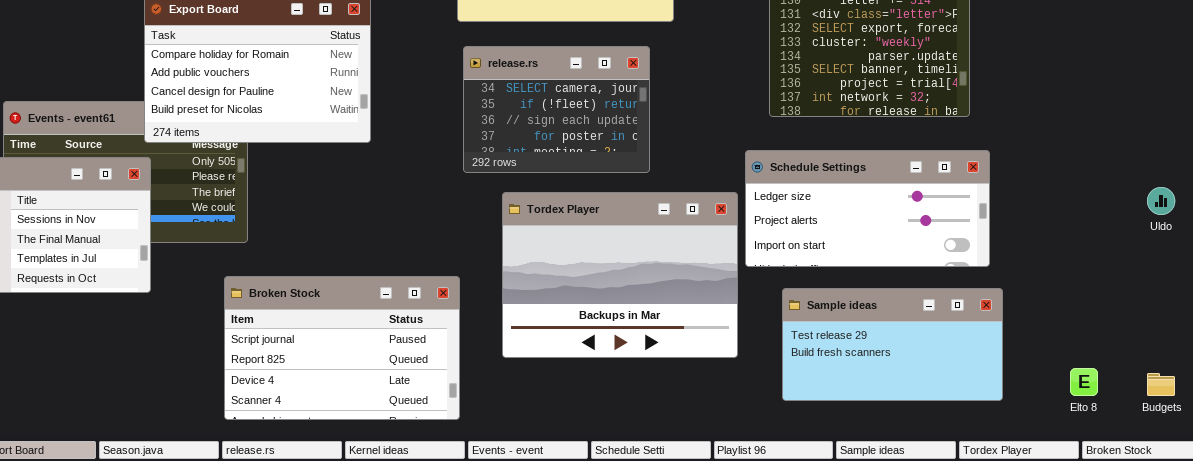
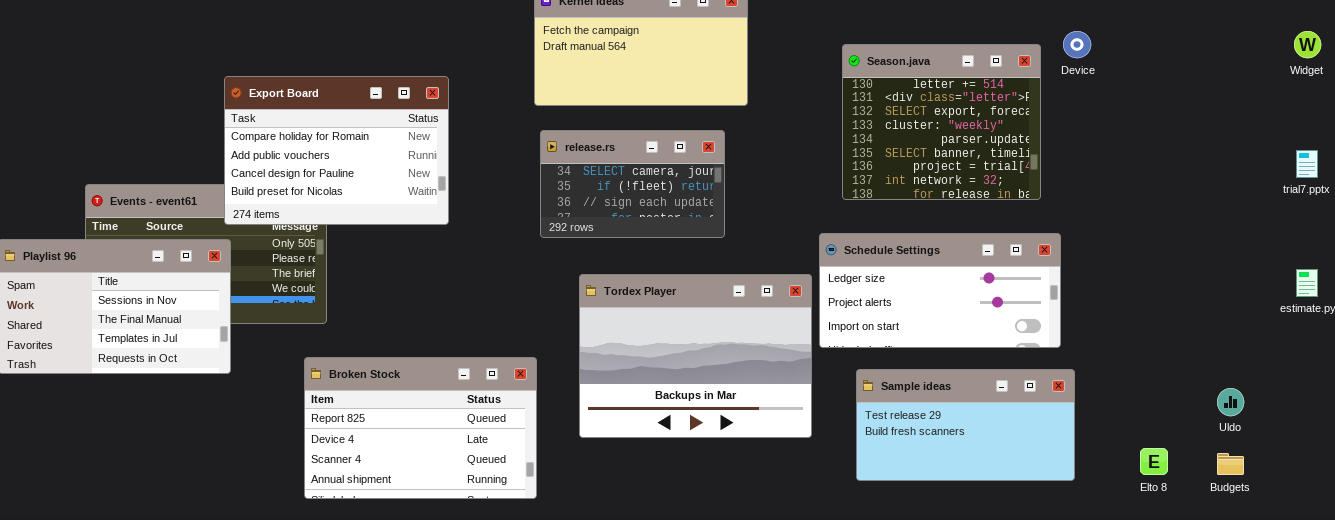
release.rs: [463,46,650,173] -> [540,130,725,238], resized
Uldo: [1147,187,1175,215] -> [1217,388,1244,416], moved
Broken Stock: [224,276,460,420] -> [304,357,537,499], scrolled down 1 row

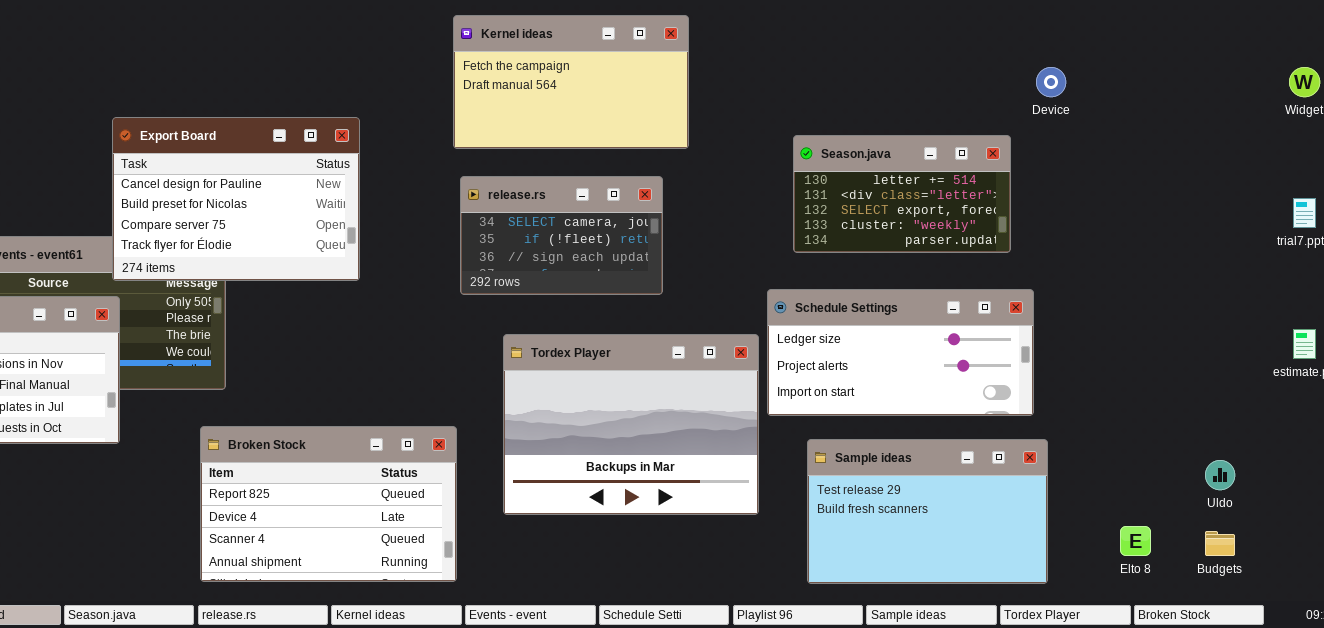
Season.java: [842,44,1041,200] -> [793,135,1011,253], resized
Export Board: [224,76,449,225] -> [112,117,360,281], scrolled down 2 rows
Sample ideas: [856,369,1075,481] -> [807,439,1048,584], resized

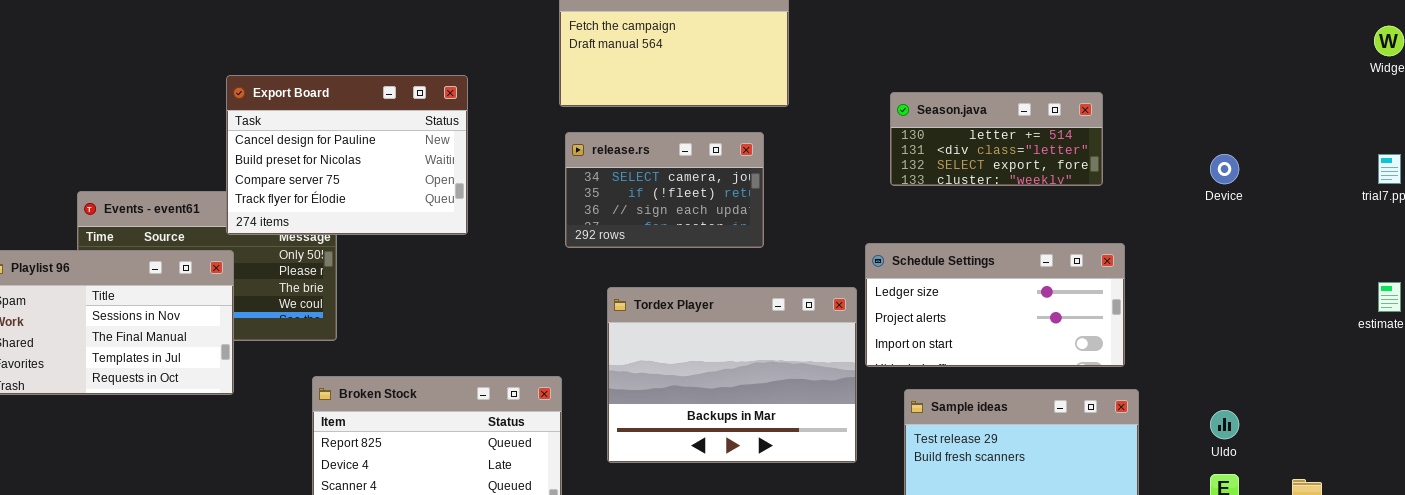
Device: [1036,67,1066,97] -> [1210,154,1239,184], moved
Season.java: [793,135,1011,253] -> [890,92,1103,186], resized
Uldo: [1205,460,1235,490] -> [1210,410,1239,439], moved

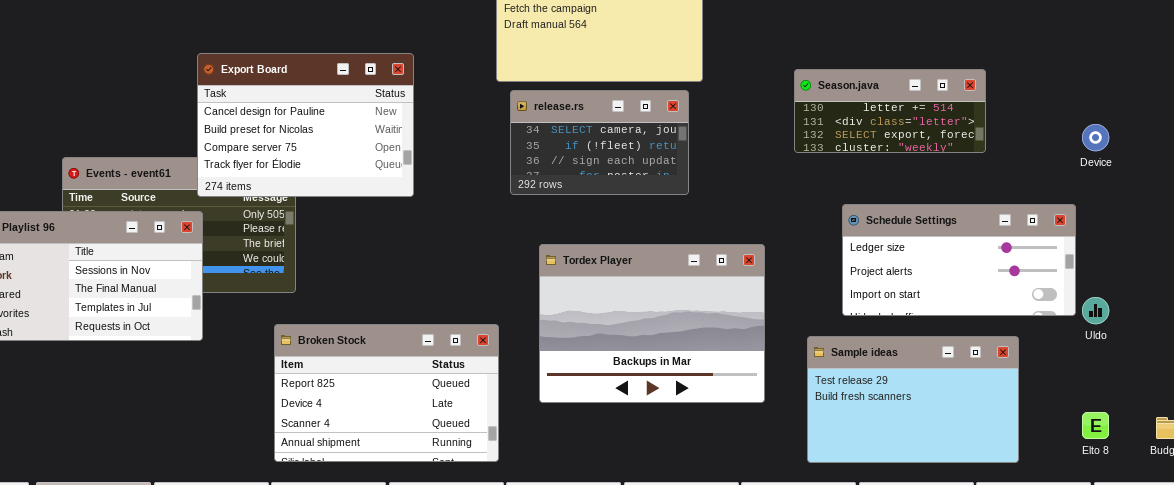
release.rs: [565,132,764,248] -> [510,90,689,195], moved
Schedule Settings: [865,243,1125,367] -> [842,204,1076,316], moved
Uldo: [1210,410,1239,439] -> [1082,297,1109,324], moved

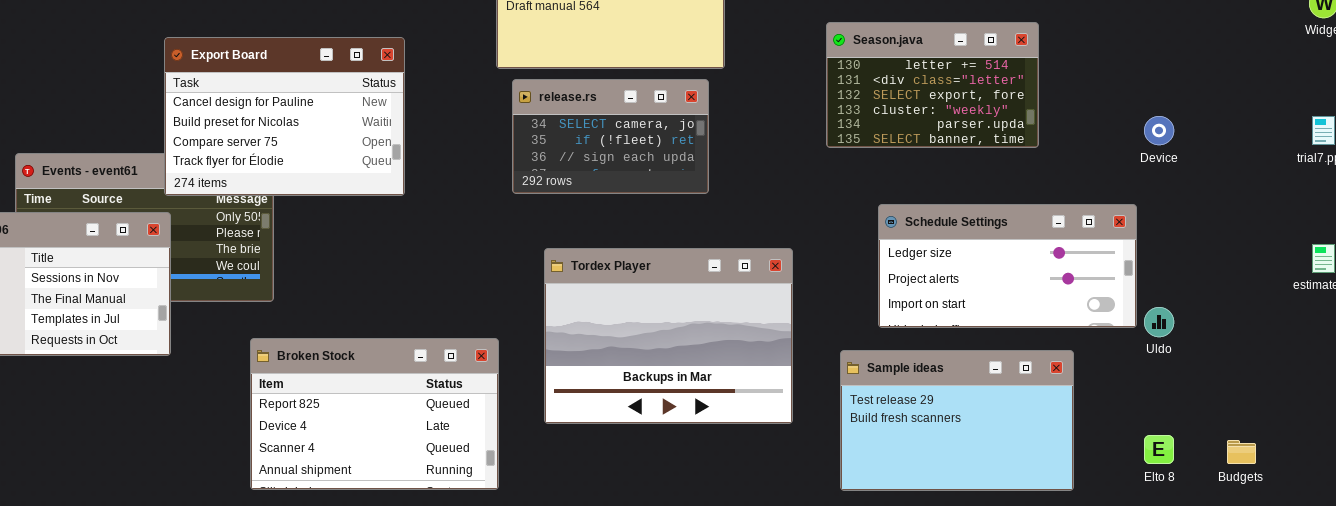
Season.java: [794,69,986,153] -> [826,22,1039,148], resized

